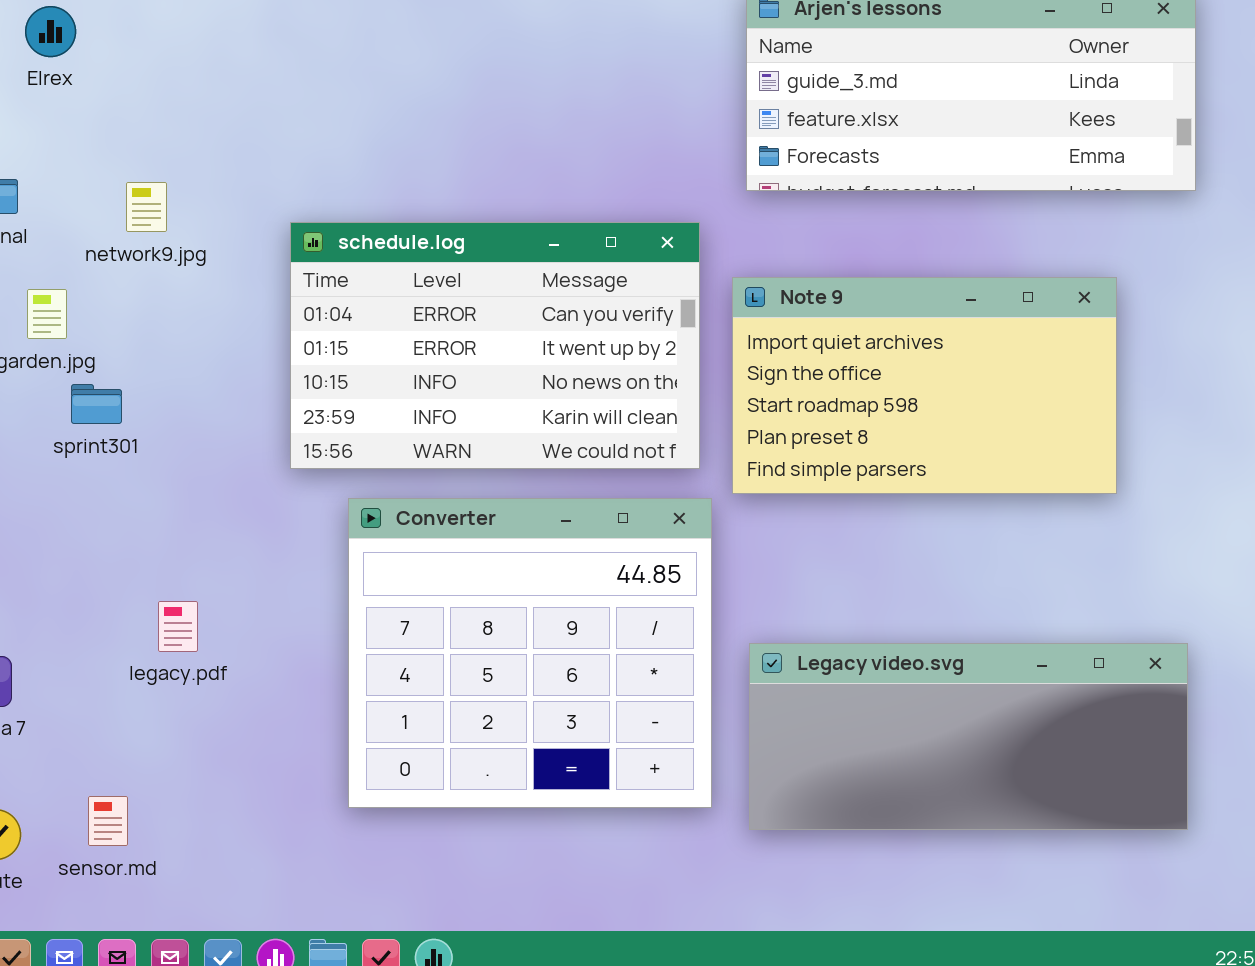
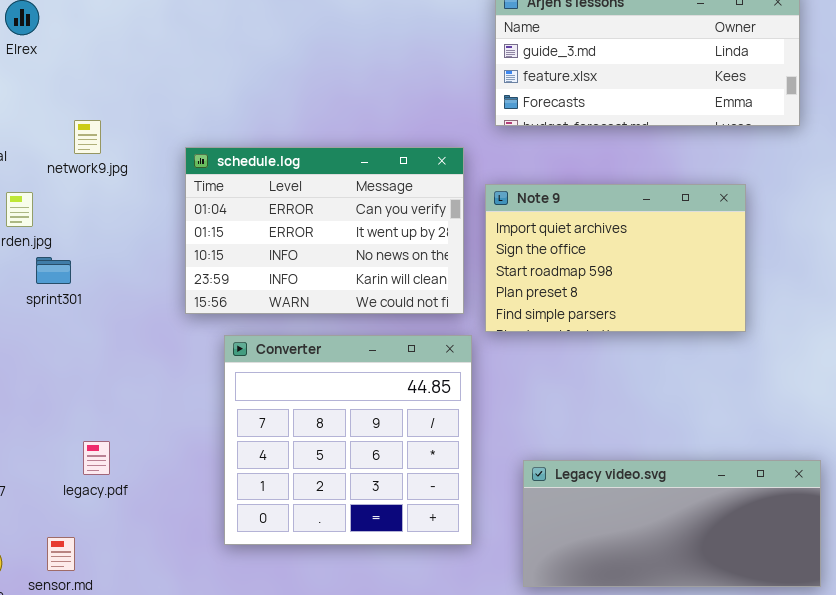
legacy.pdf: [158,601,198,652] -> [83,441,110,475], moved
Legacy video.svg: [749,643,1188,830] -> [523,460,821,587], moved

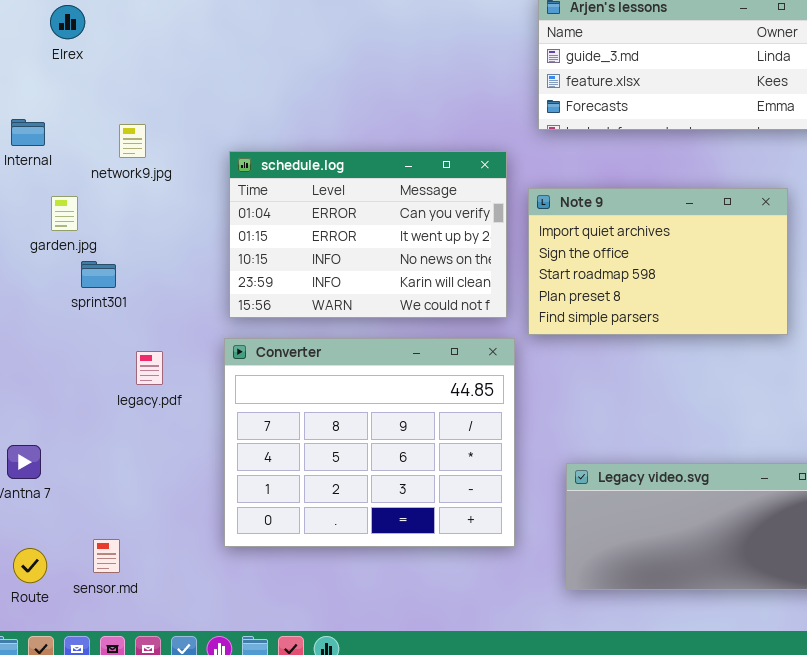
Converter: [224,335,472,545] -> [224,338,515,547], resized
legacy.pdf: [83,441,110,475] -> [136,351,163,385], moved

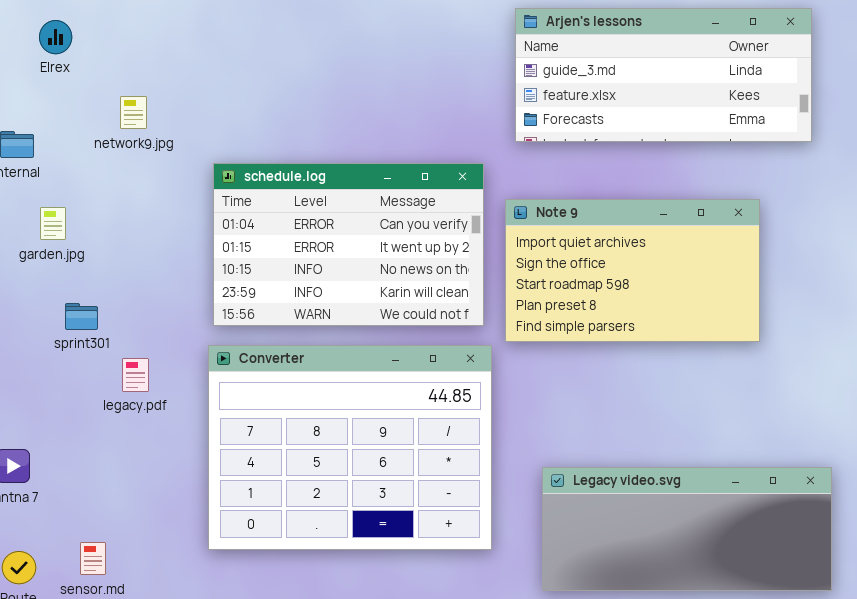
network9.jpg: [119,124,146,158] -> [120,96,147,129], moved
sprint301: [81,261,116,288] -> [65,303,98,330], moved

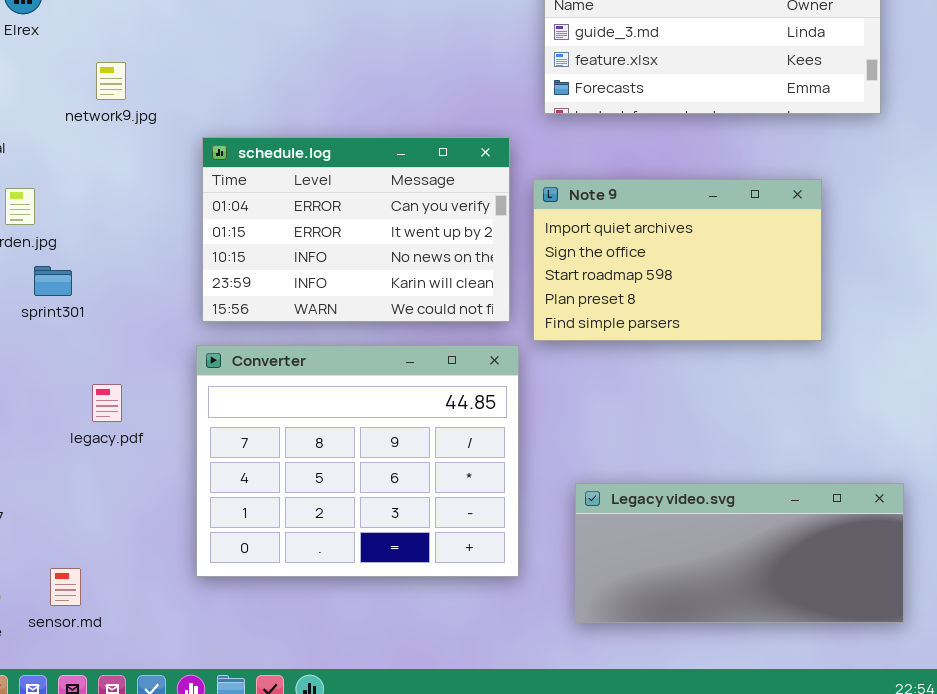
sprint301: [65,303,98,330] -> [34,266,72,296], moved
legacy.pdf: [122,358,149,392] -> [92,384,122,422], moved

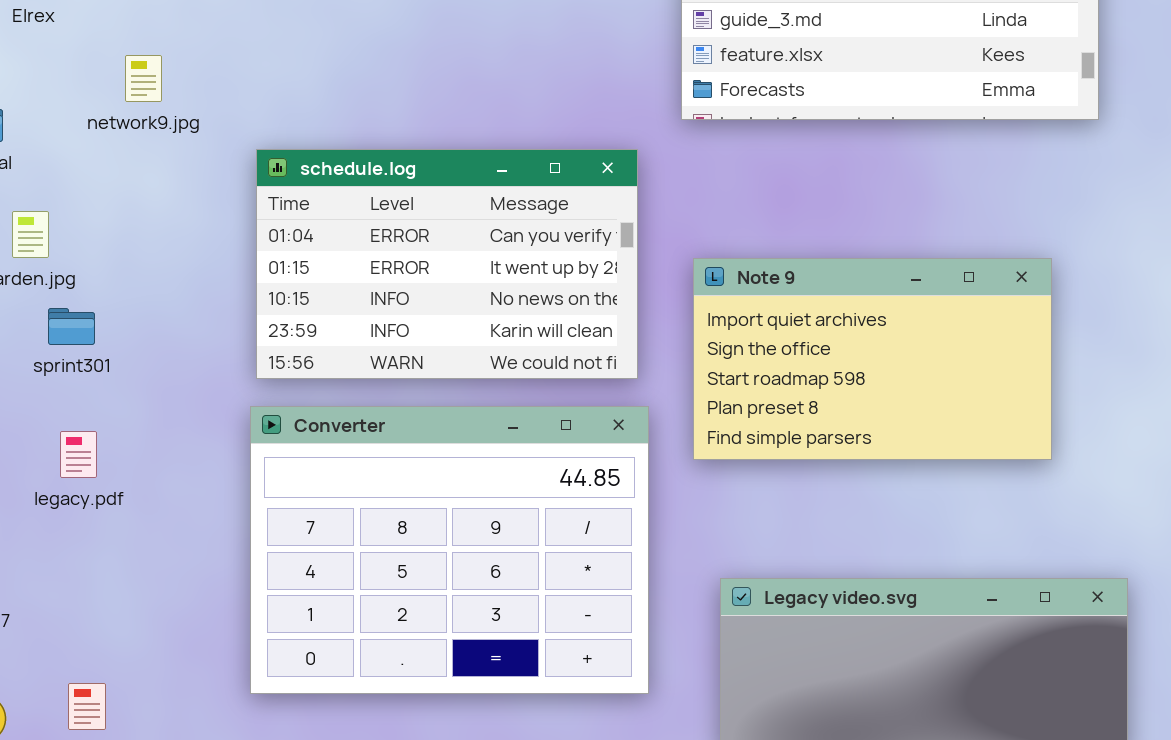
Note 9: [533,179,822,341] -> [693,258,1052,460], moved
legacy.pdf: [92,384,122,422] -> [60,431,97,478], moved

